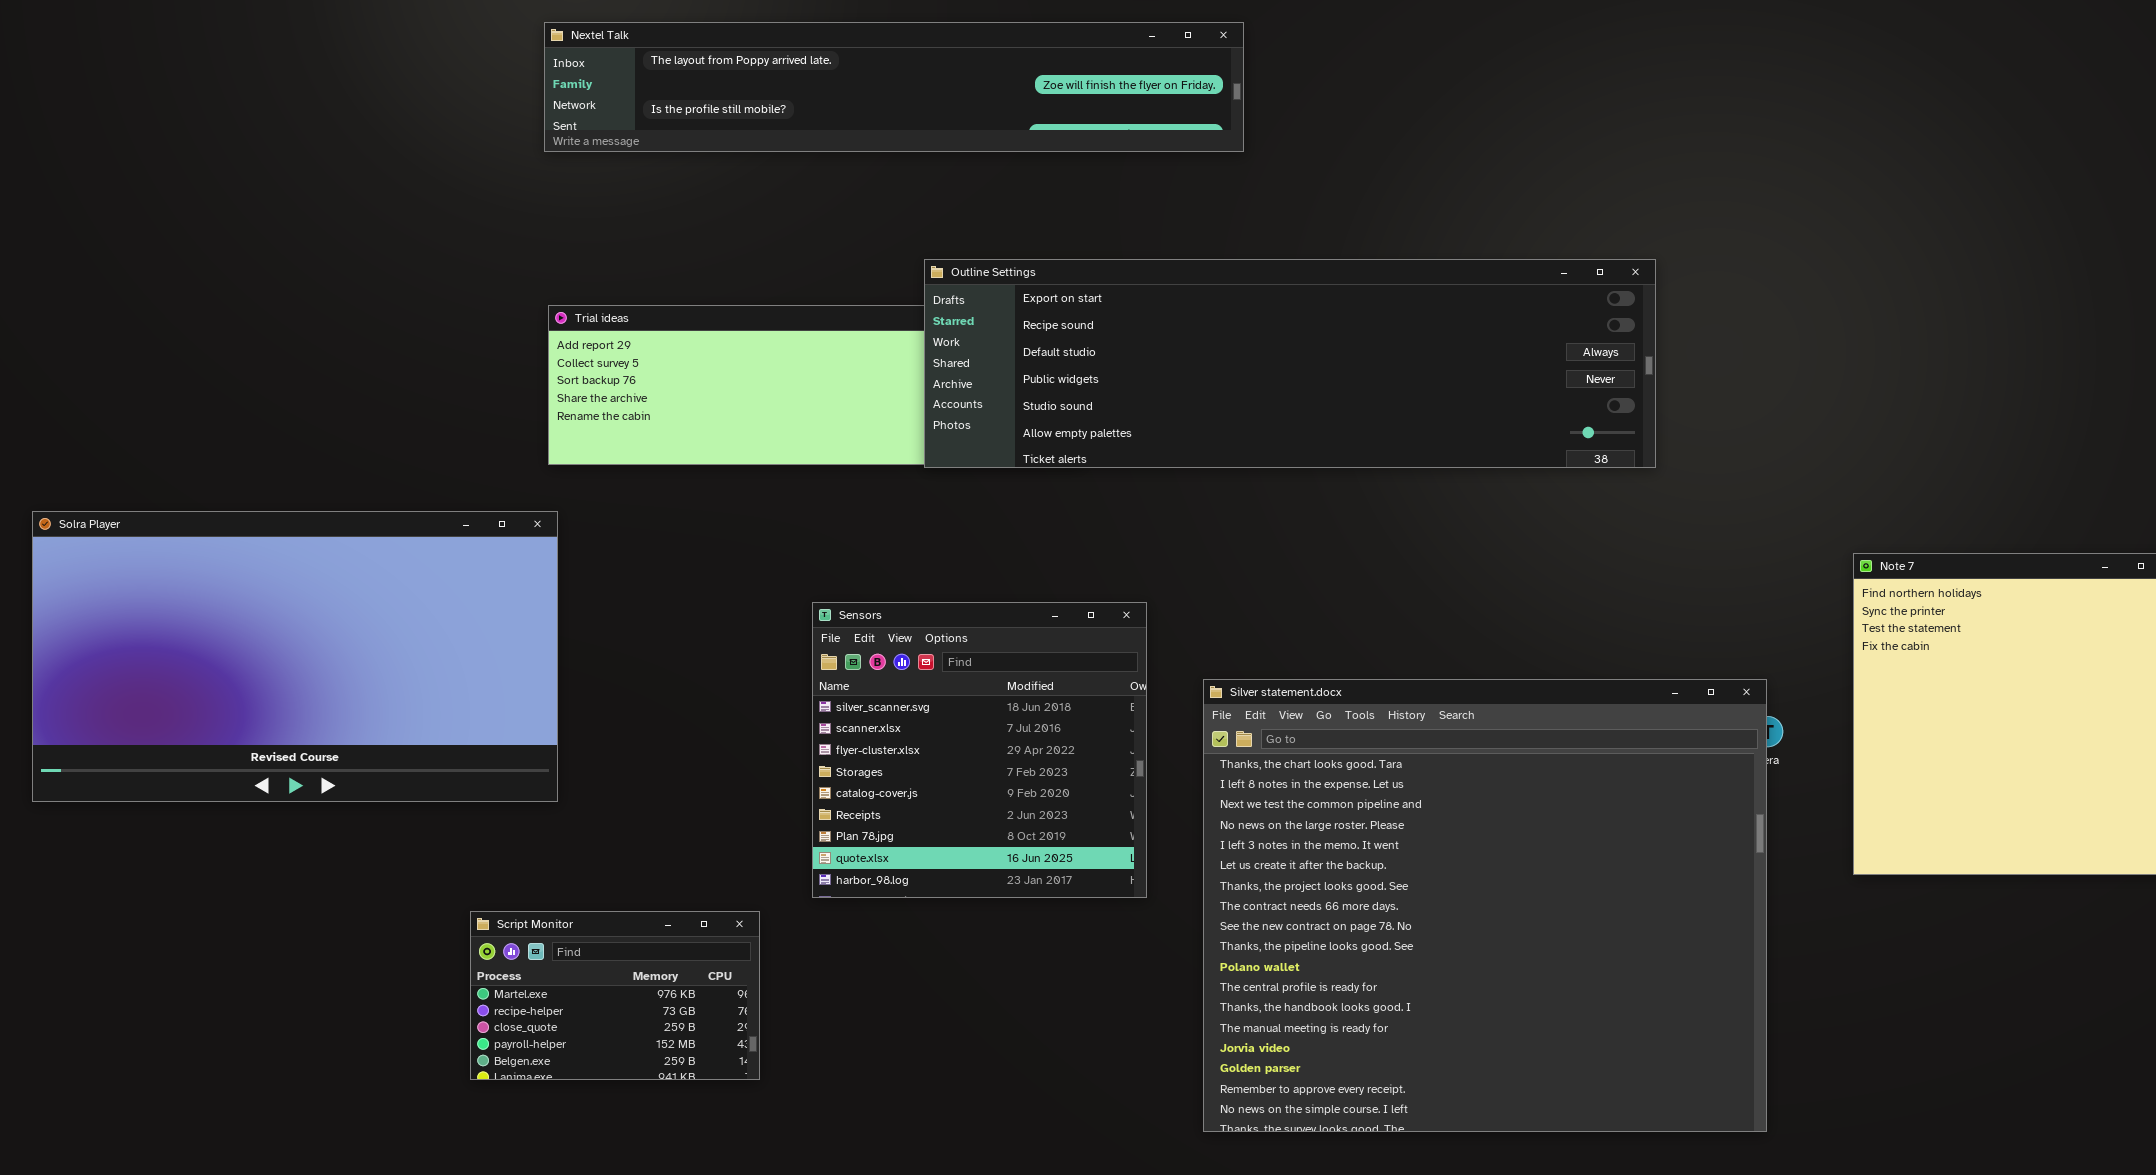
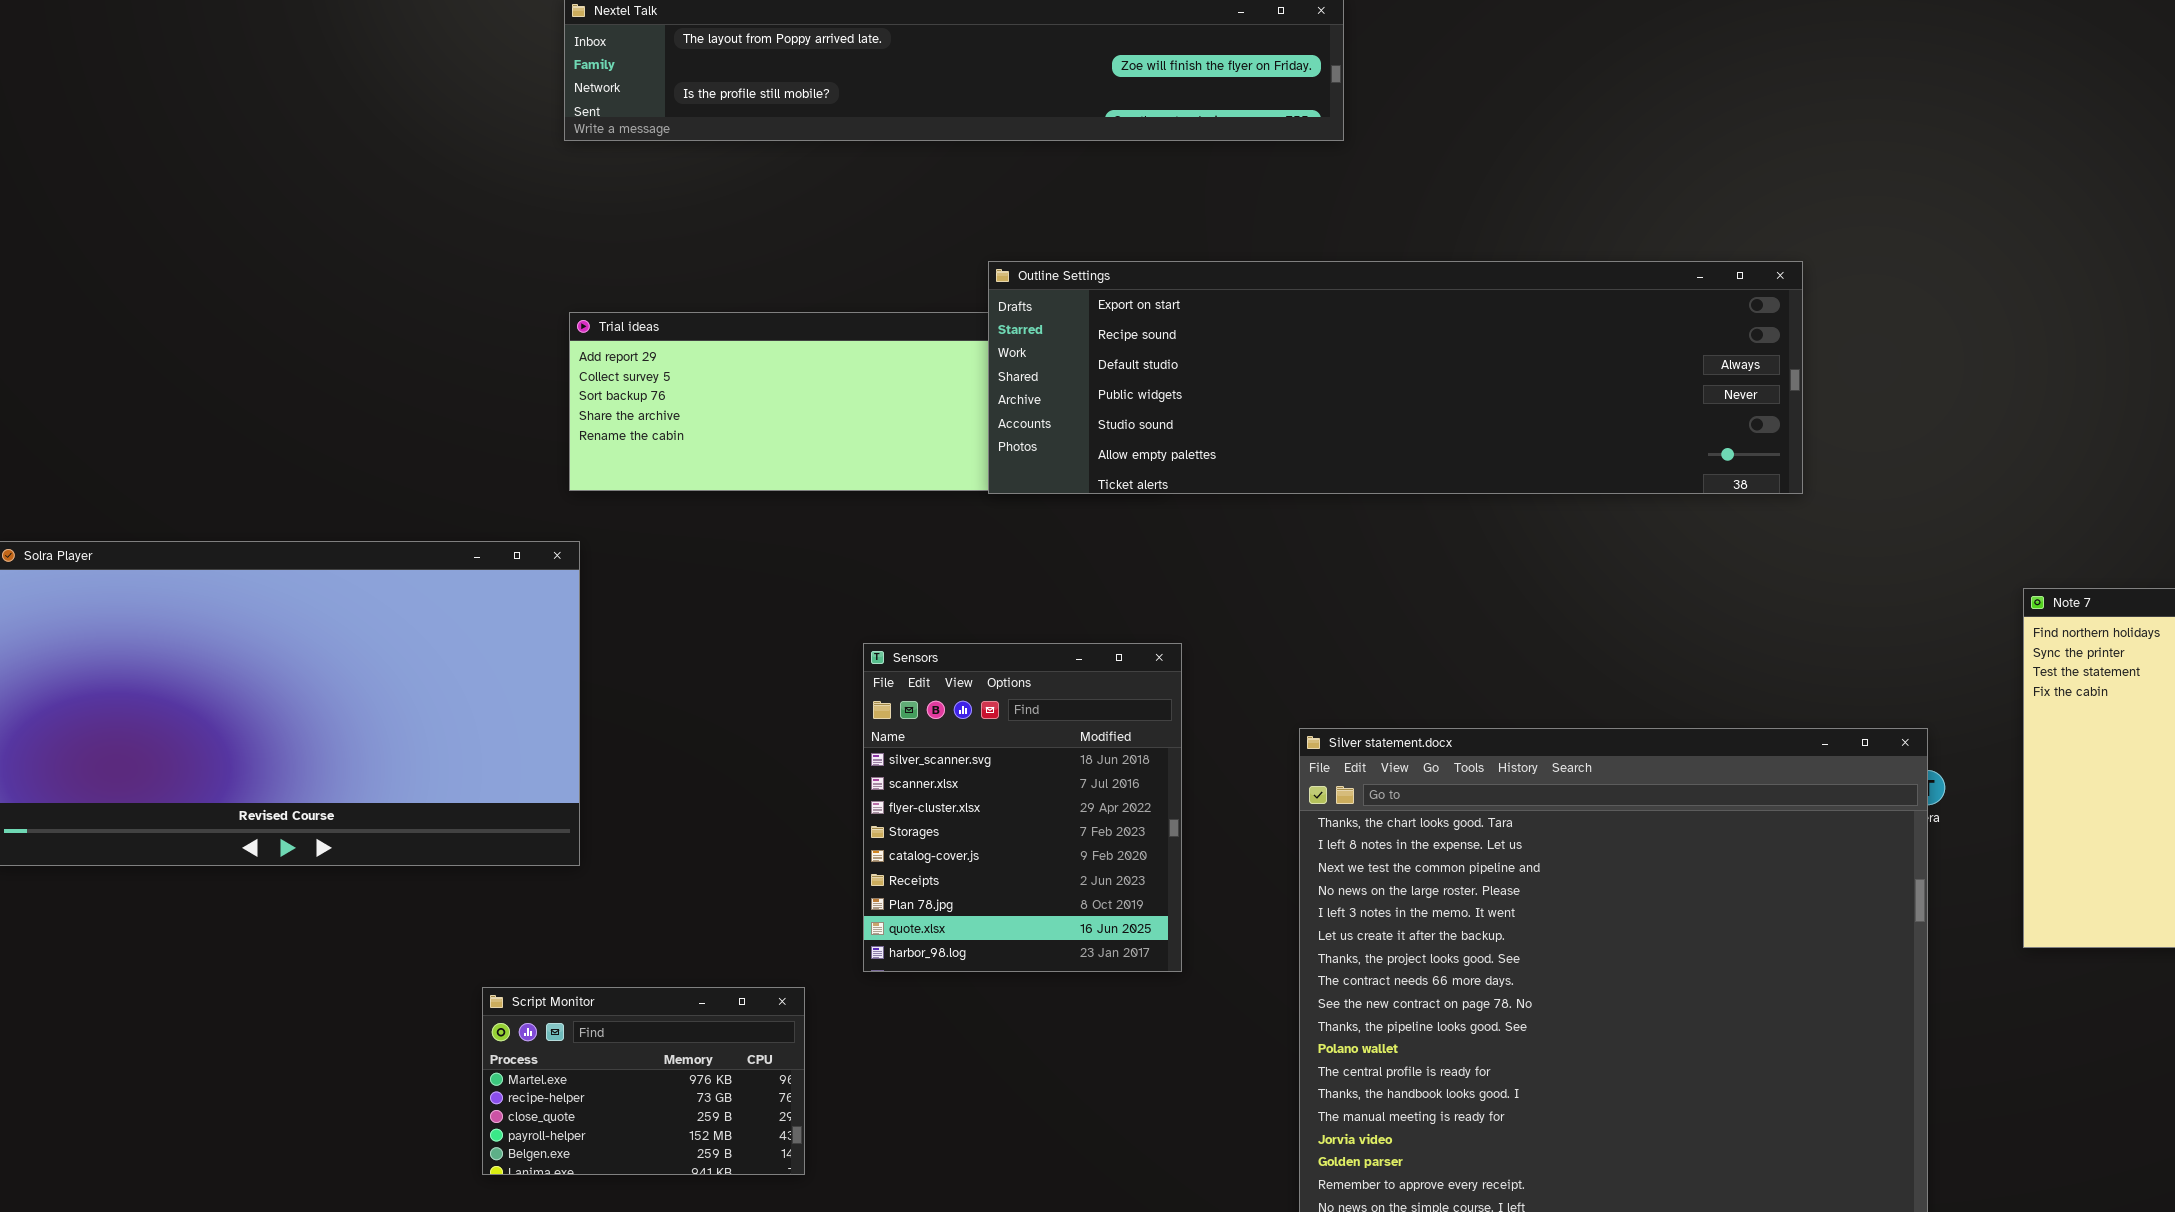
Sensors: [812,602,1147,898] -> [863,643,1182,972], resized

